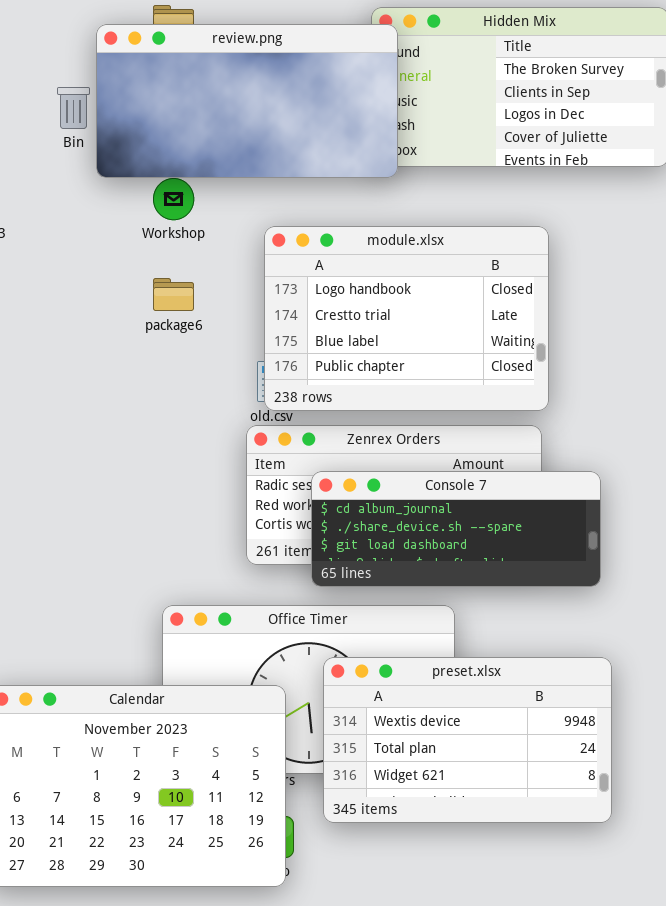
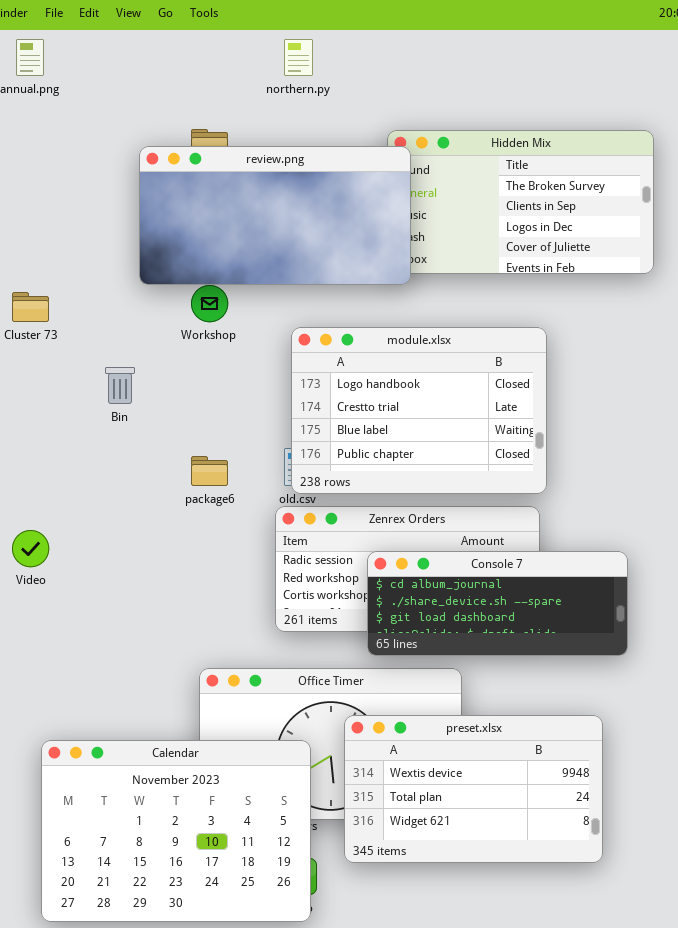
Bin: [57,87,90,129] -> [105,367,135,404], moved
package6: [153,278,194,311] -> [191,456,228,486], moved
Console 7: [311,471,601,587] -> [367,551,628,656], moved

